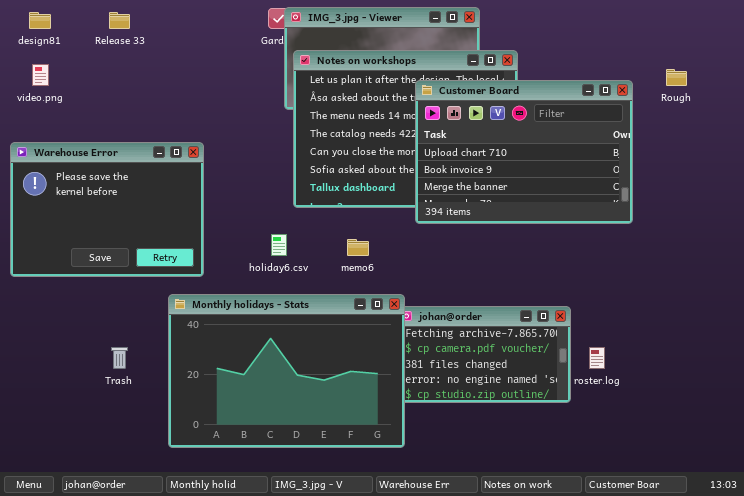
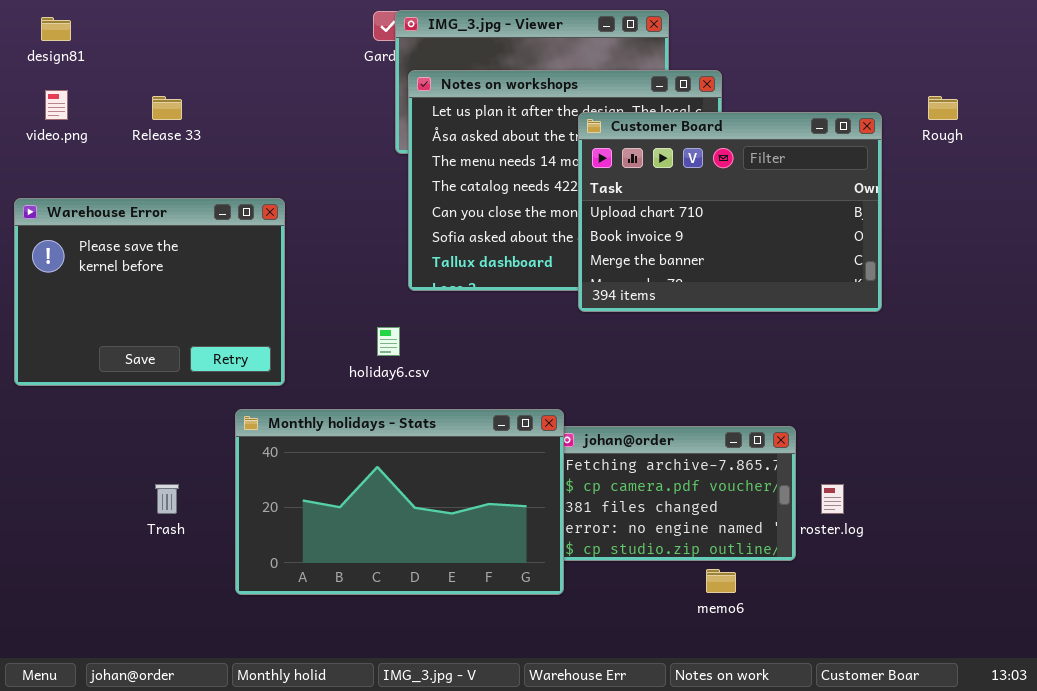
Release 33: [109,12,130,29] -> [152,96,182,120], moved
memo6: [347,239,369,256] -> [706,569,736,593], moved
Monthly holidays - Stats: [168,294,405,448] -> [235,409,564,595], resized

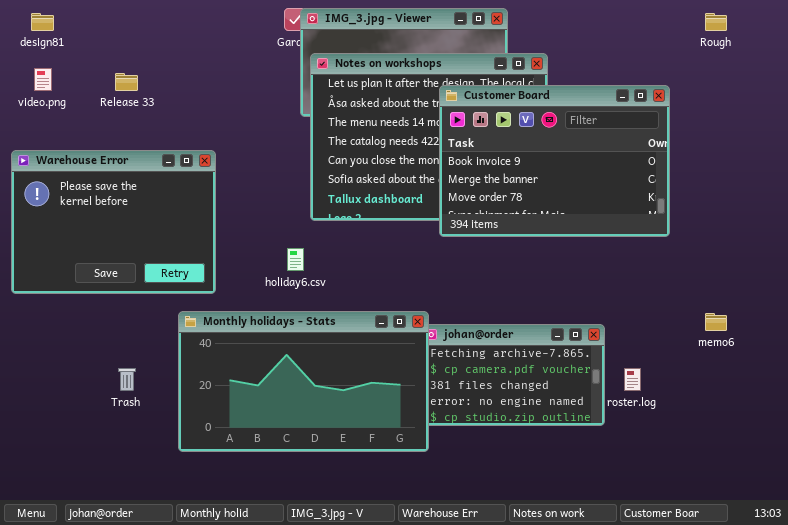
Rough: [928,96,958,120] -> [705,13,727,31], moved
Customer Board: [578,112,882,312] -> [439,85,670,237], scrolled down 1 row
memo6: [706,569,736,593] -> [705,313,727,331], moved

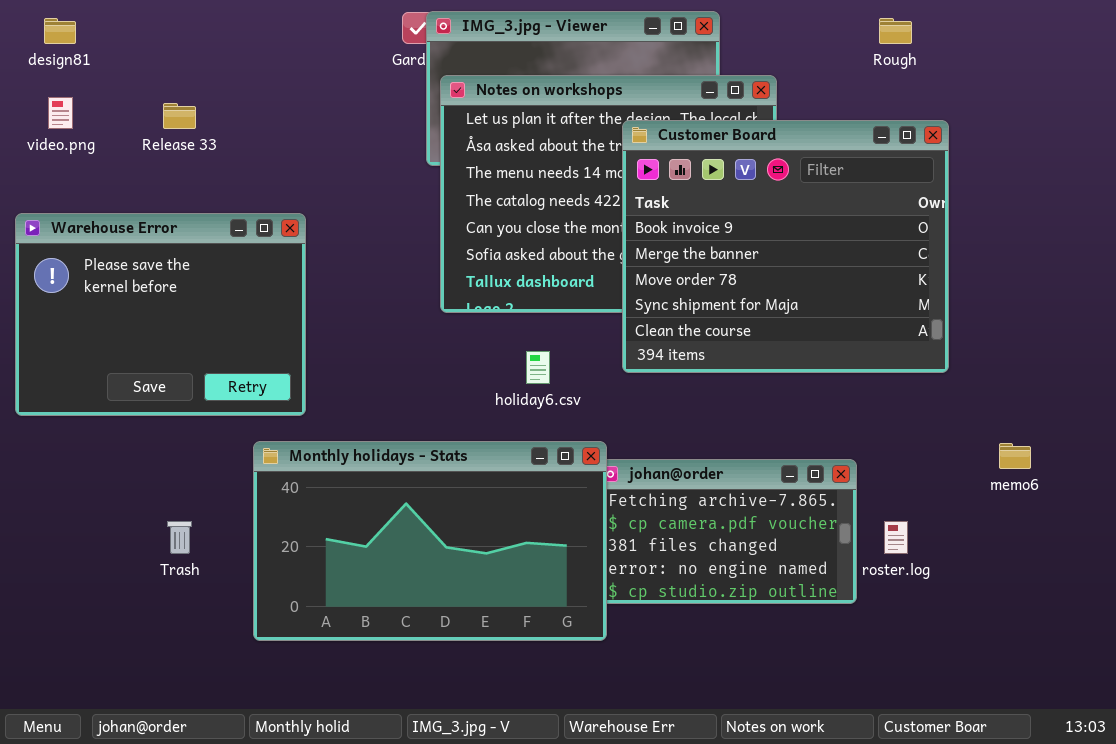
Rough: [705,13,727,31] -> [879,18,912,44], moved
Customer Board: [439,85,670,237] -> [622,120,949,373], resized
holiday6.csv: [287,248,304,271] -> [526,351,550,384], moved

